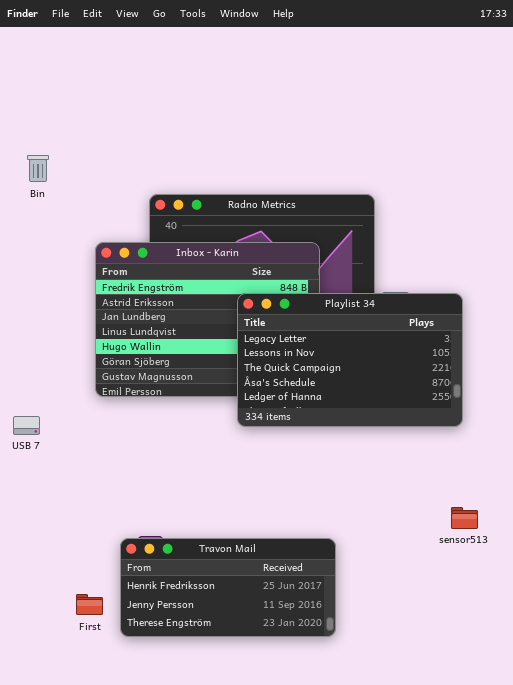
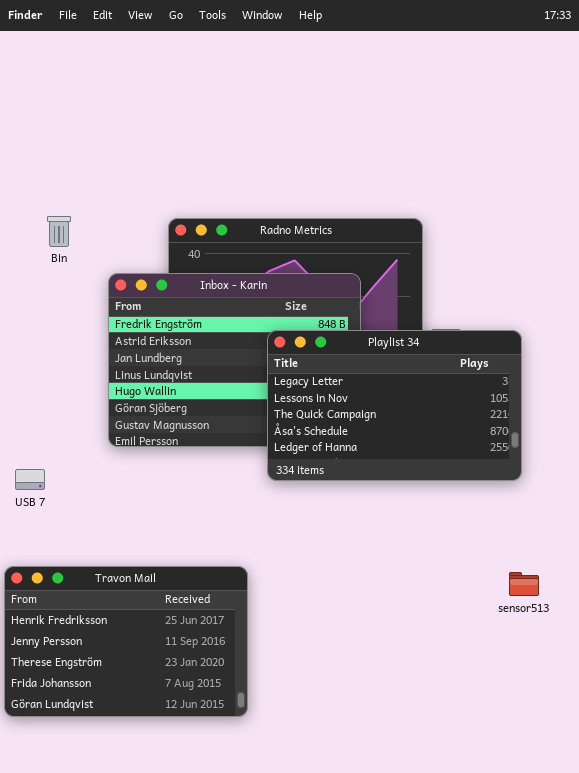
Bin: [27,155,49,182] -> [47,216,71,247], moved
Travon Mail: [120,538,336,637] -> [4,566,248,717], moved, resized

